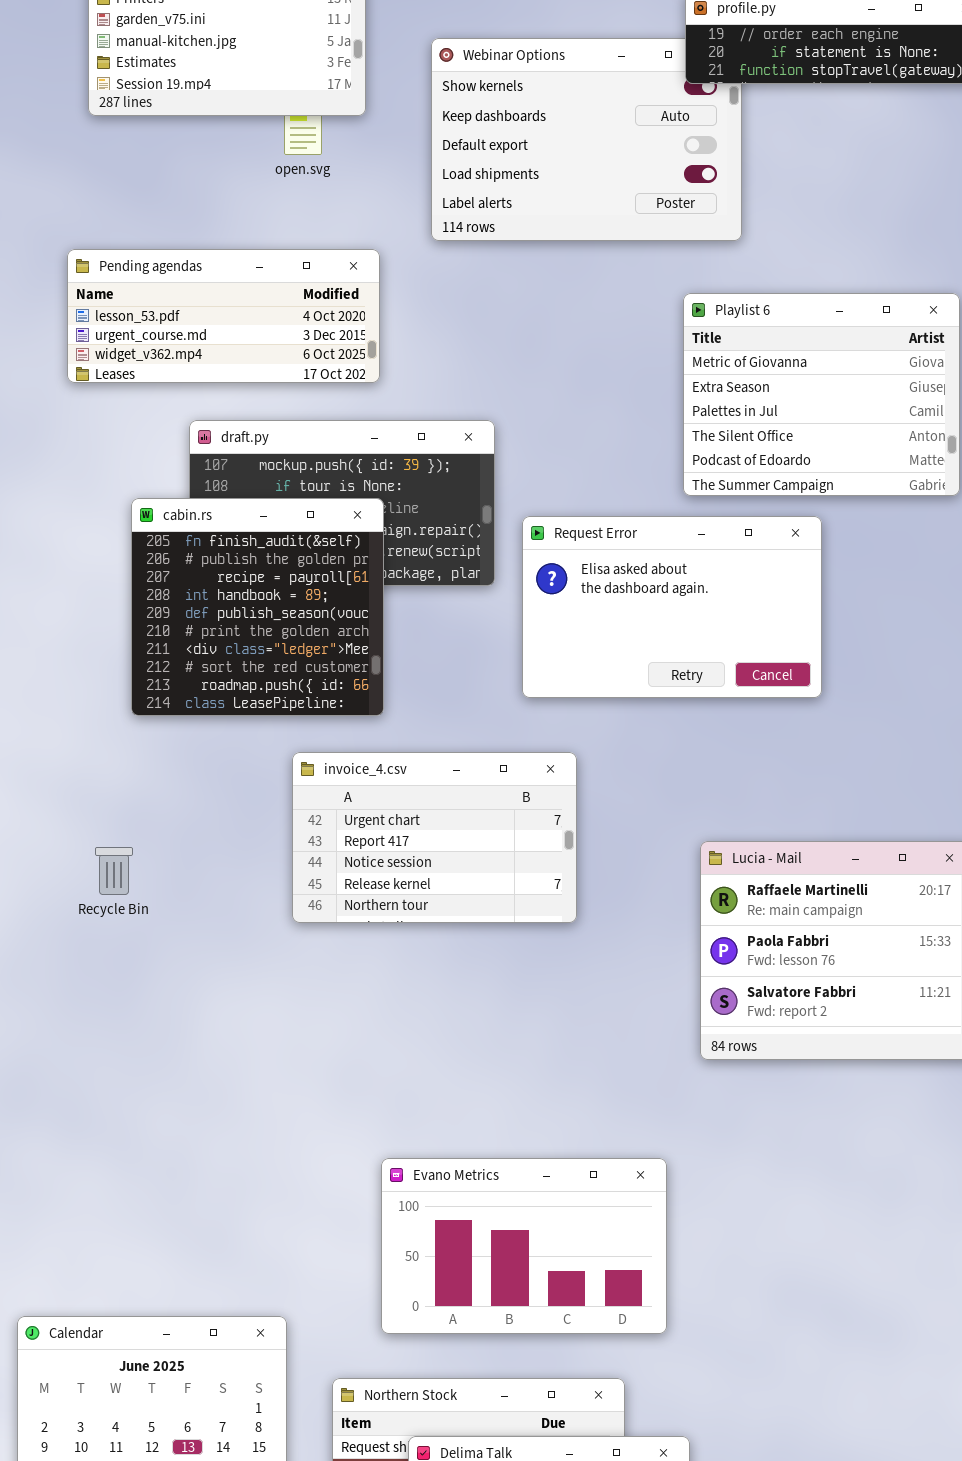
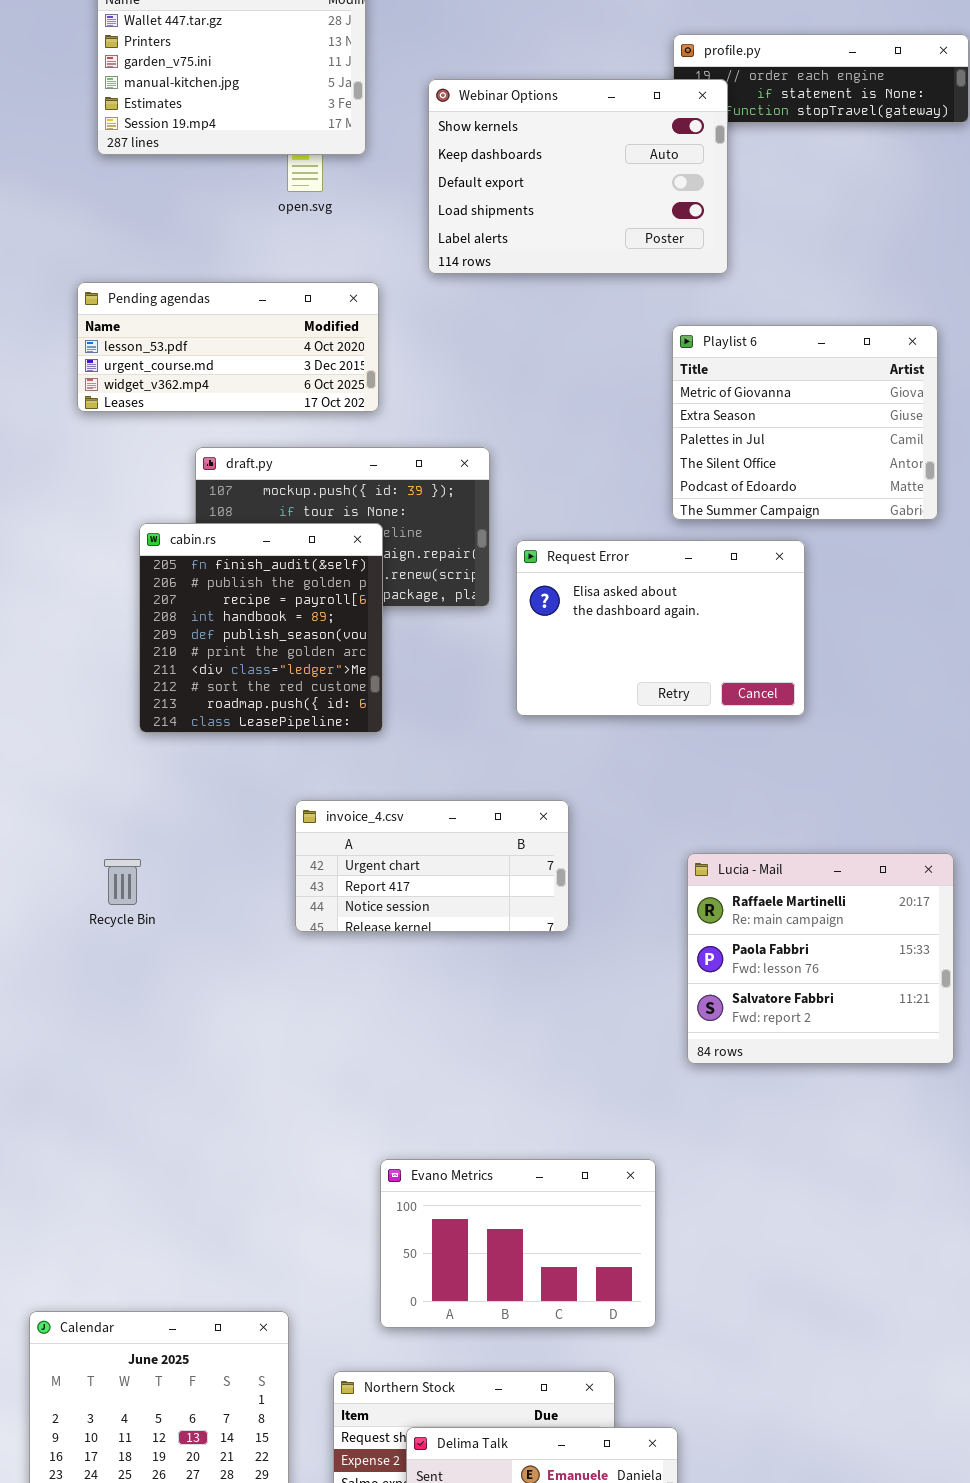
Webinar Options: [431,38,742,241] -> [428,79,728,274], raised
invoice_4.csv: [292,752,577,923] -> [295,800,569,932], resized

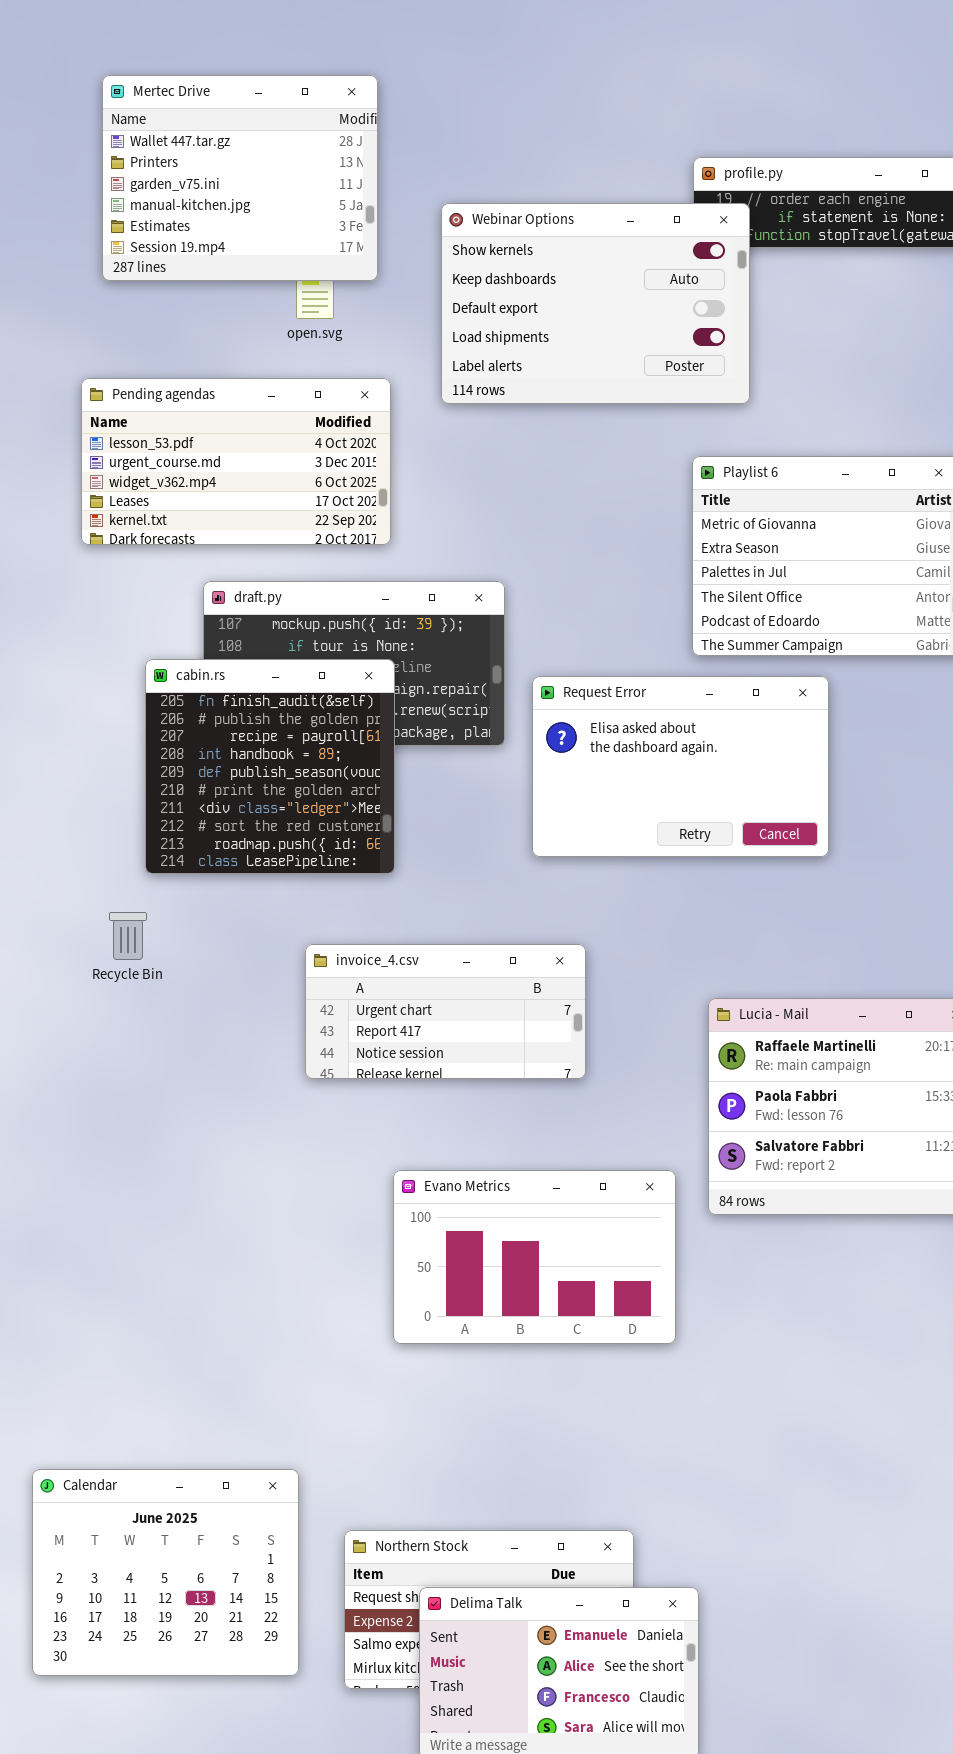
Pending agendas: [77,282,379,412] -> [81,378,391,545], resized
Recycle Bin: [104,859,141,905] -> [109,912,147,960], moved
Evano Metrics: [380,1159,656,1328] -> [393,1170,676,1344], moved

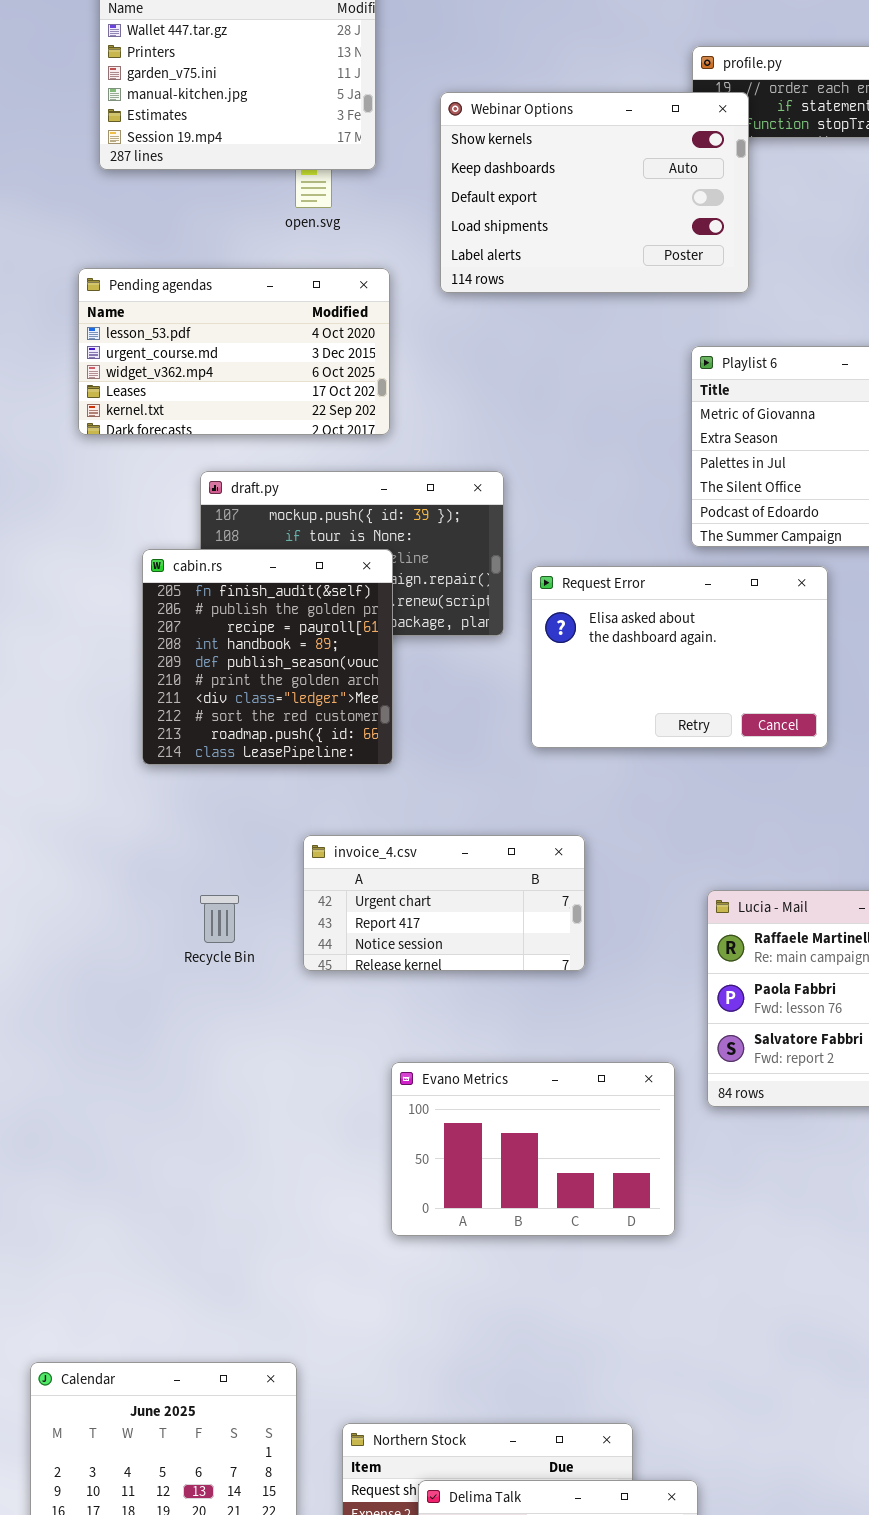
Recycle Bin: [109,912,147,960] -> [200,895,239,943], moved

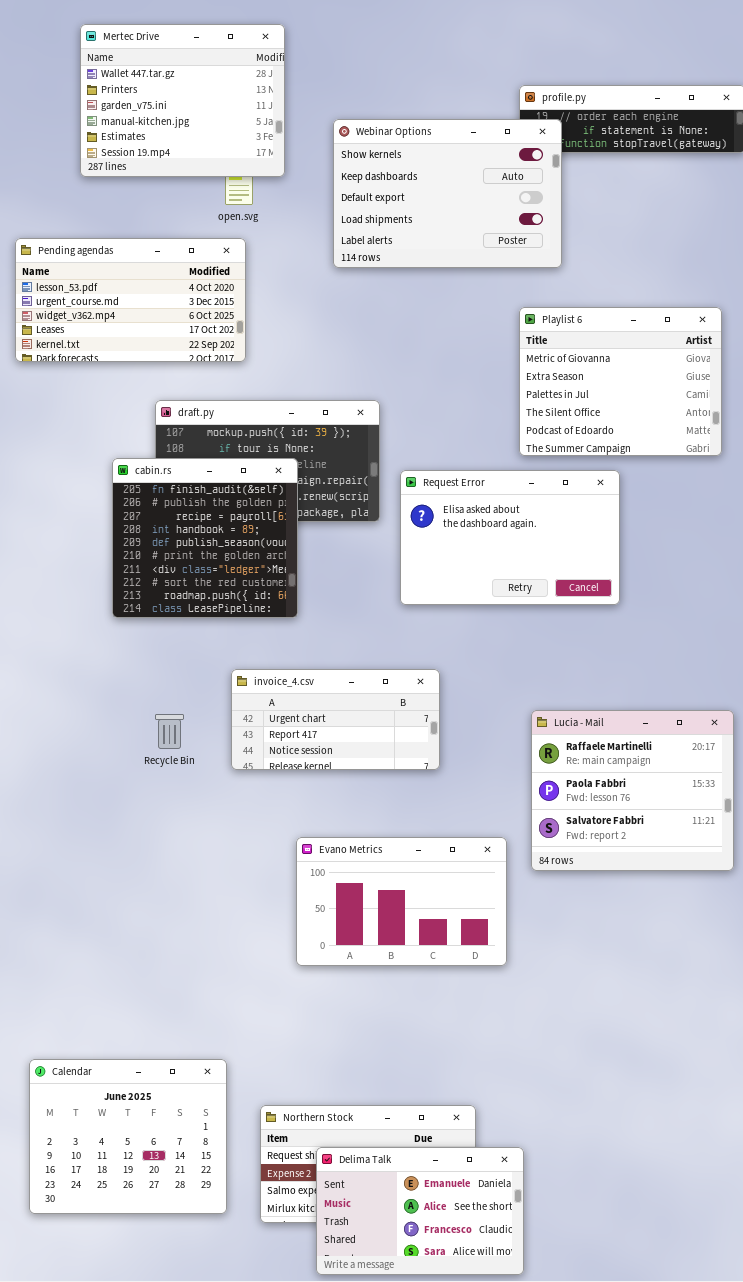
Pending agendas: [78,268,390,435] -> [15,238,246,362], moved

